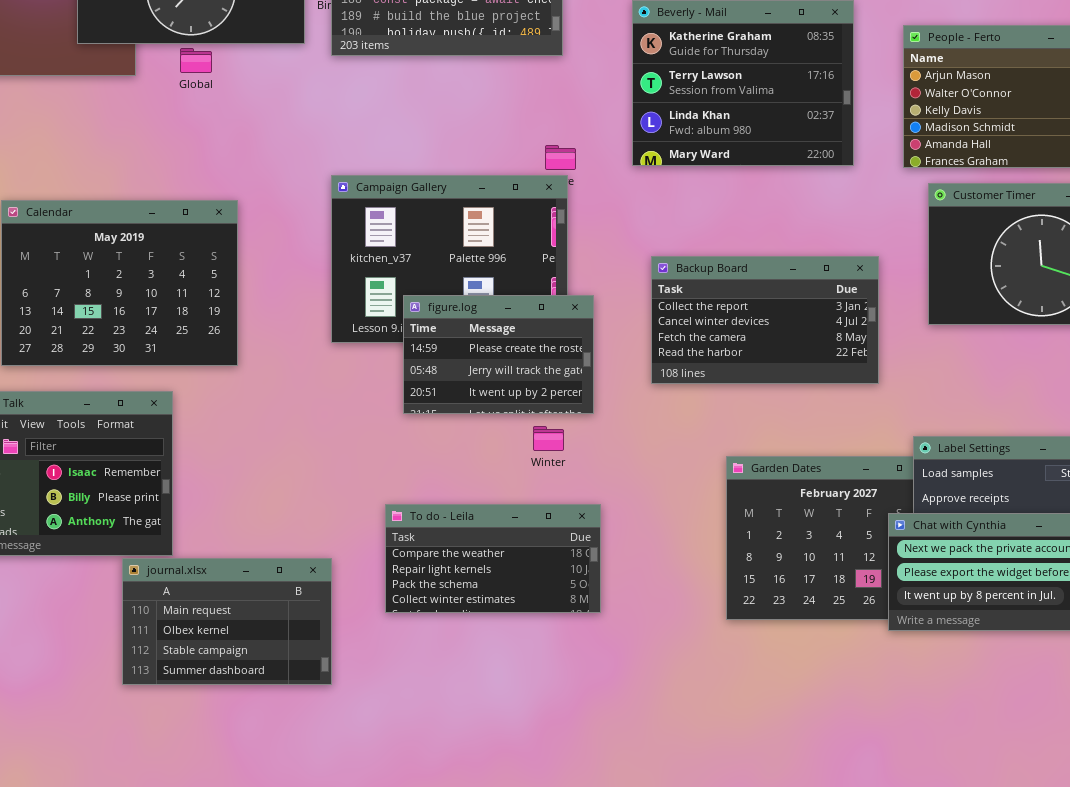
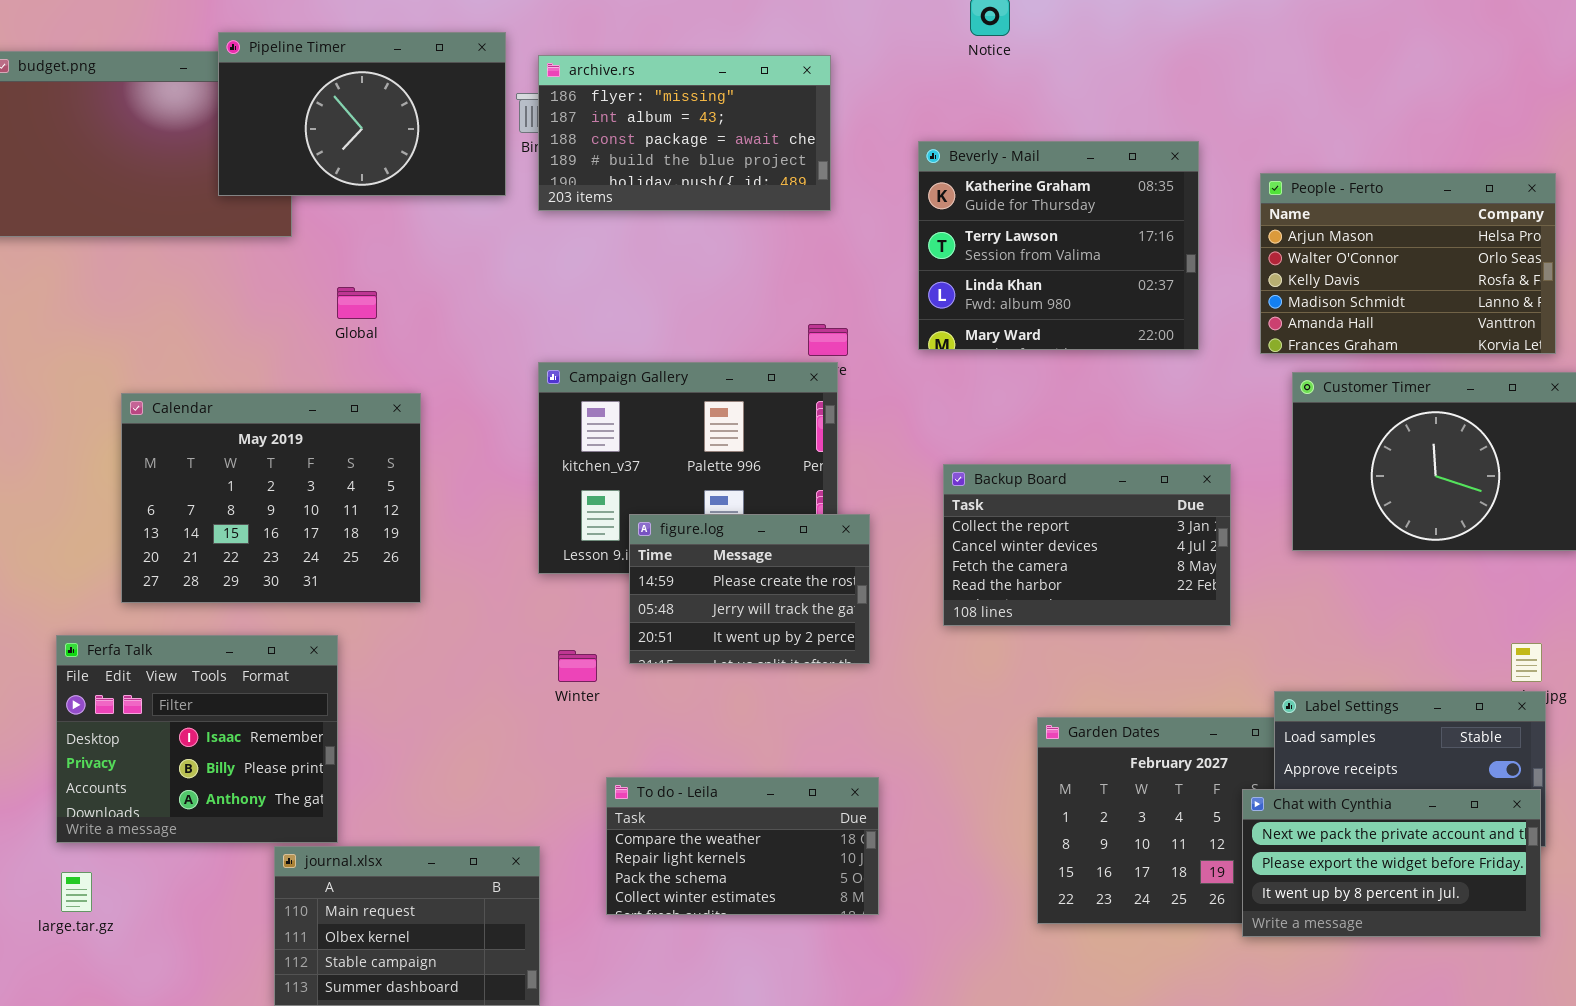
Global: [180,48,212,73] -> [337,287,377,319], moved
Winter: [533,426,564,451] -> [558,650,597,682], moved

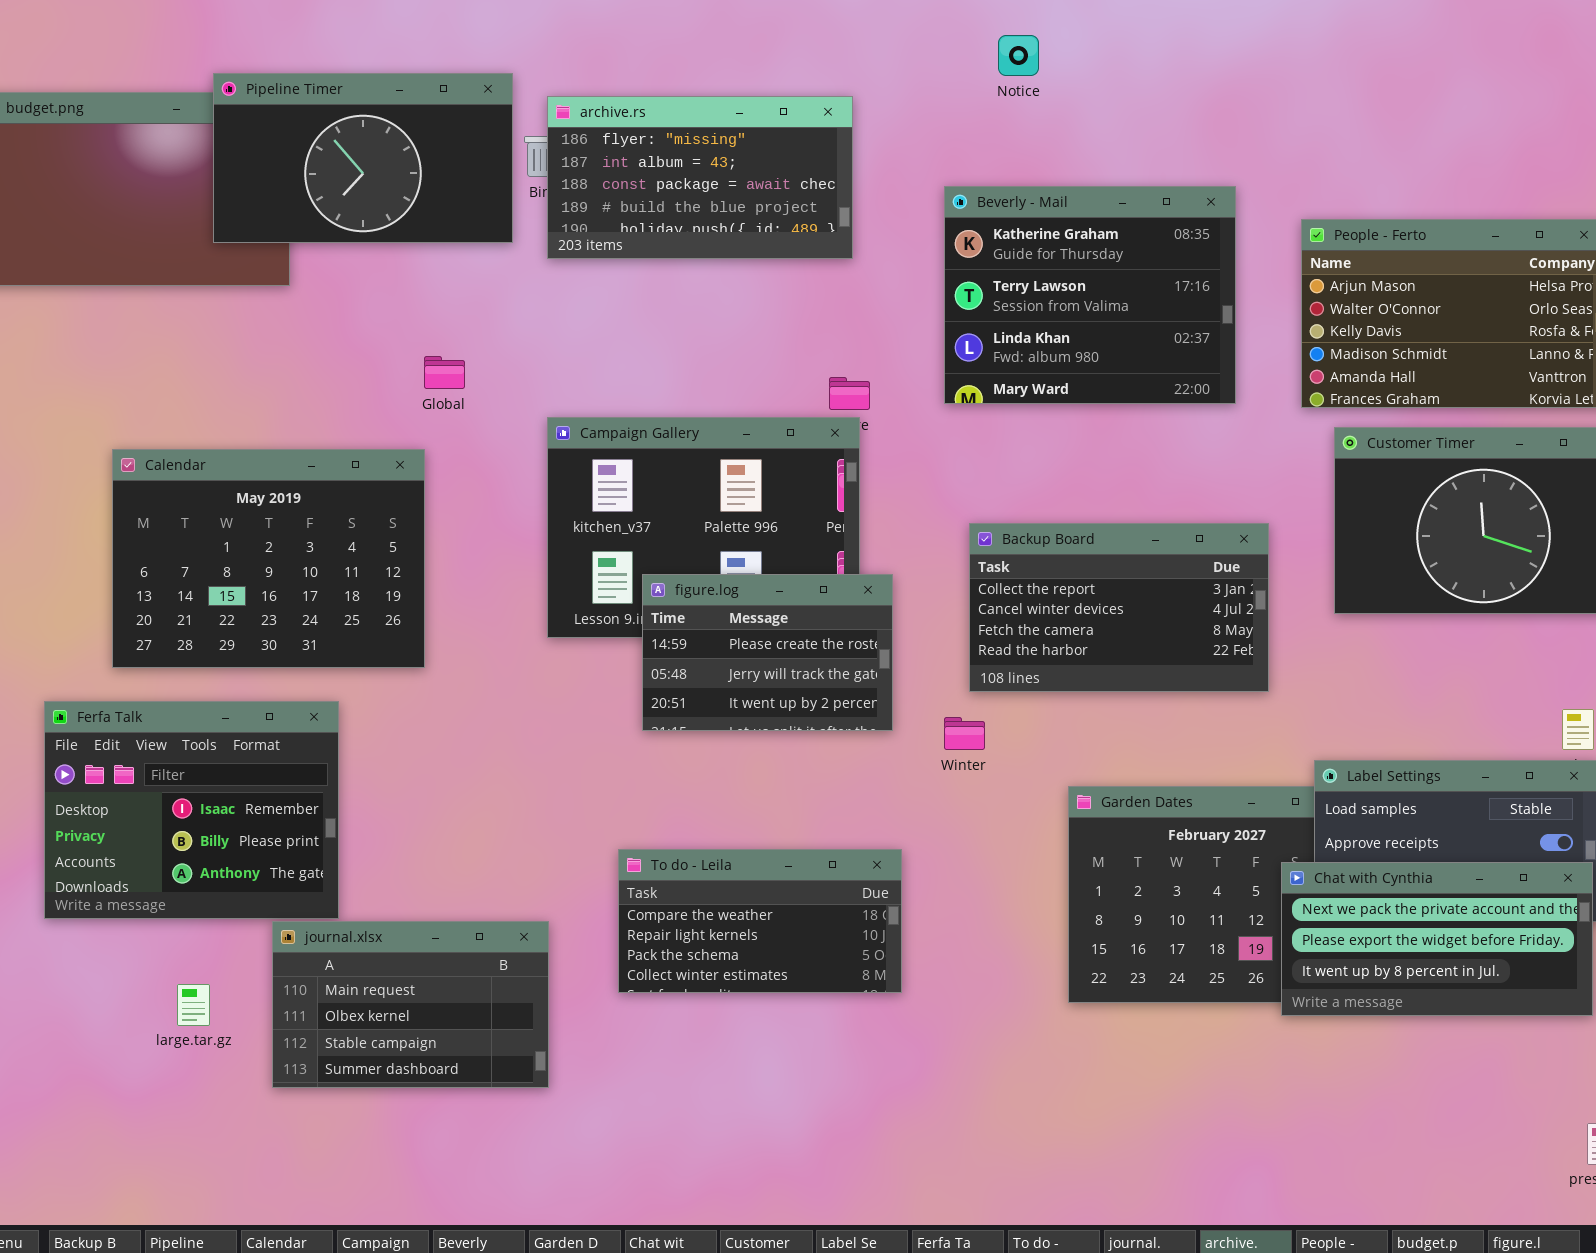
Global: [337,287,377,319] -> [424,356,465,389], moved
Winter: [558,650,597,682] -> [944,717,985,750], moved
large.tar.gz: [61,872,92,912] -> [177,984,210,1026], moved

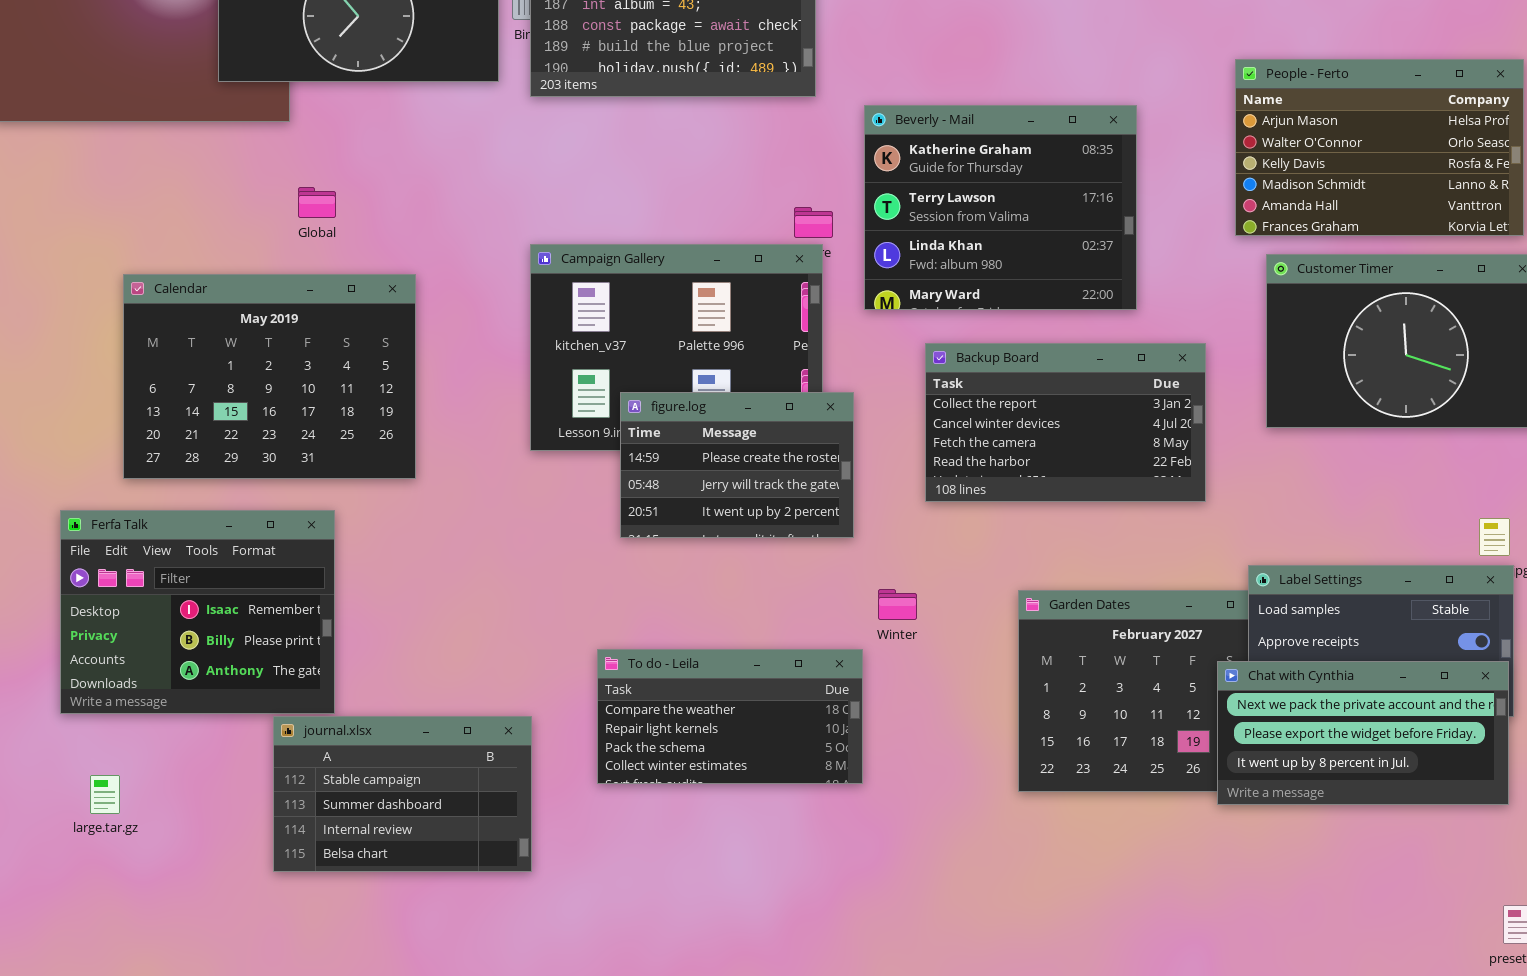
Beverly - Mail: [944,186,1236,404] -> [864,105,1137,310], moved
Global: [424,356,465,389] -> [298,187,336,218], moved
Winter: [944,717,985,750] -> [878,589,917,620], moved
journal.xlsx: [272,921,549,1088] -> [273,716,532,872], scrolled down 2 rows
large.tar.gz: [177,984,210,1026] -> [90,775,120,814], moved

